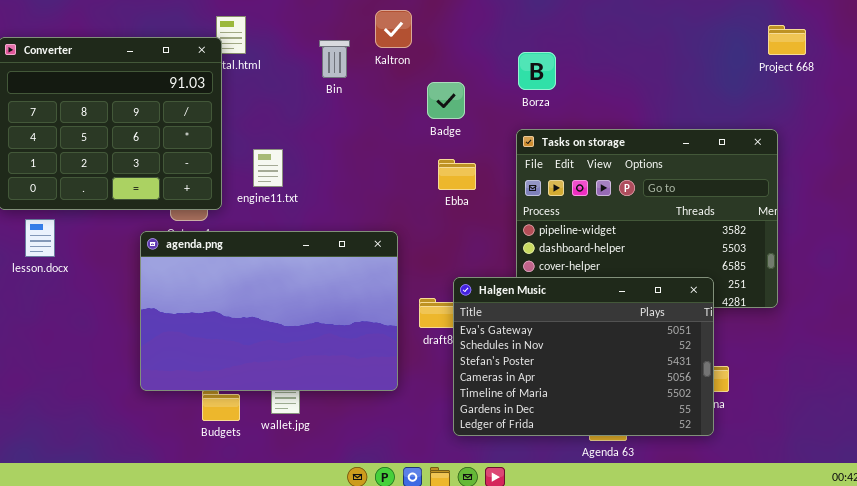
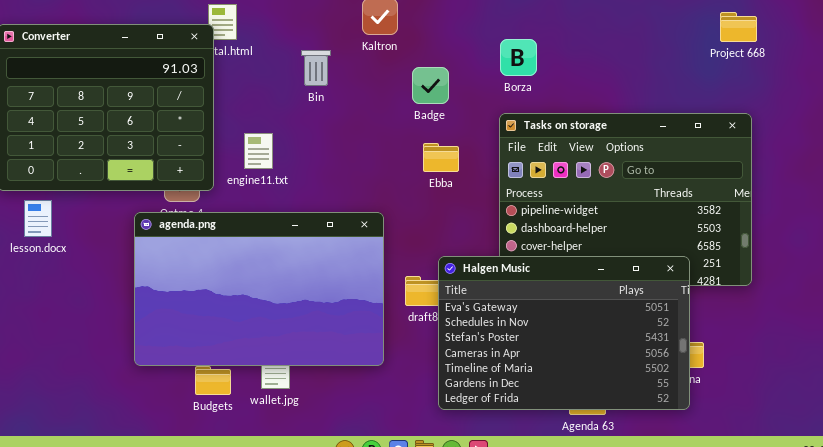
Project 668: [768,25,806,55] -> [720,12,757,42], moved
Bin: [319,40,350,78] -> [301,50,331,86], moved

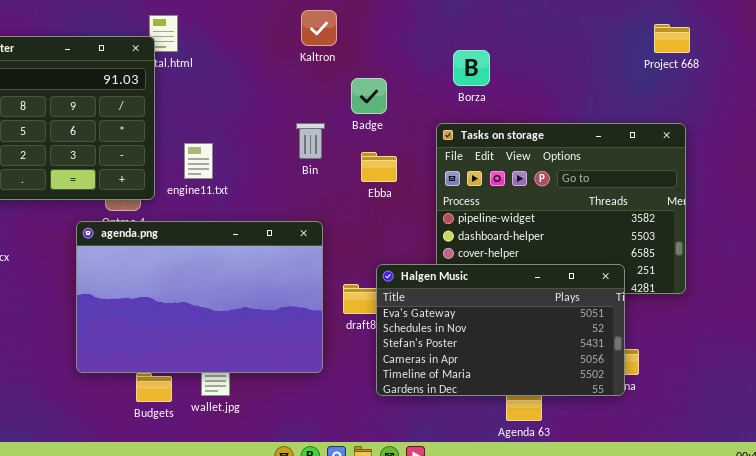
Borza: [500,39,537,76] -> [453,50,490,86], moved
Bin: [301,50,331,86] -> [296,123,325,159], moved
Halgen Music: [438,256,690,410] -> [376,264,625,396], resized

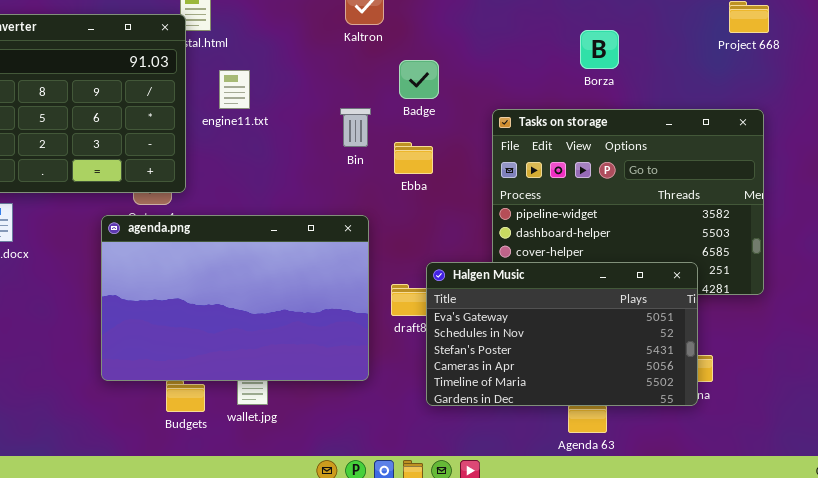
Borza: [453,50,490,86] -> [580,30,619,69], moved
engine11.txt: [184,143,213,179] -> [219,70,250,109], moved
Ebba: [361,152,397,182] -> [394,142,433,174], moved

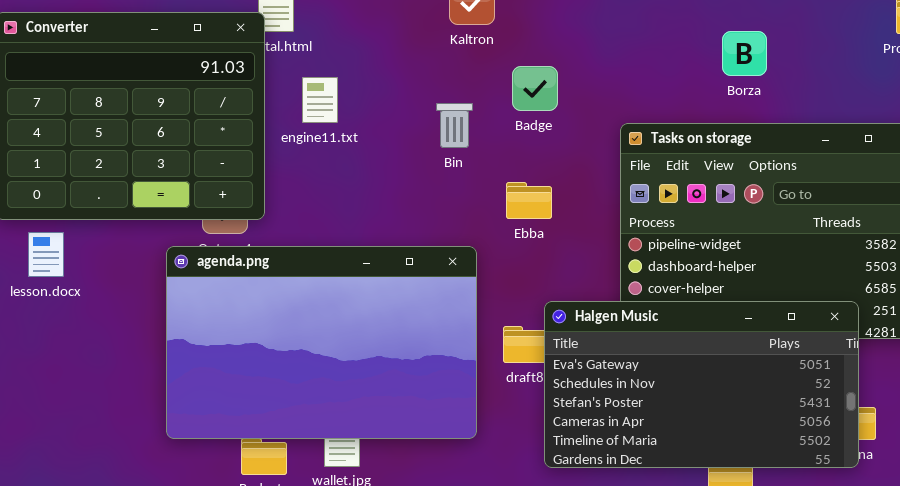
Bin: [340,108,371,147] -> [436,103,473,148], moved
Ebba: [394,142,433,174] -> [506,182,552,219], moved

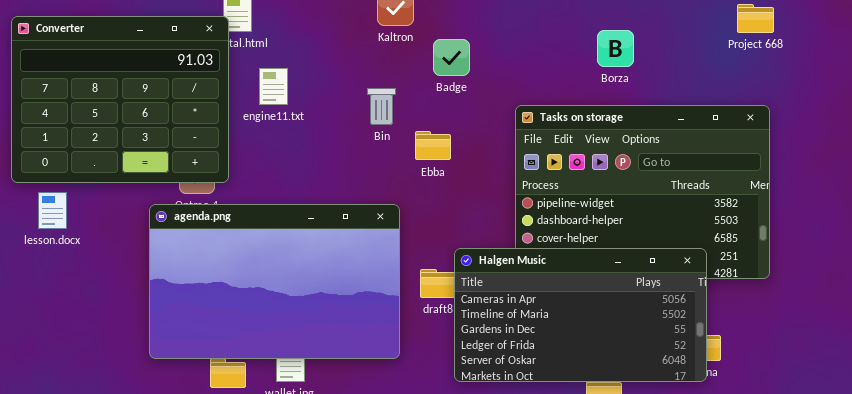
Badge: [512,66,558,111] -> [433,39,470,76], moved
Ebba: [506,182,552,219] -> [415,131,451,160], moved
Halgen Music: [544,301,859,468] -> [454,248,707,382], scrolled down 3 rows

